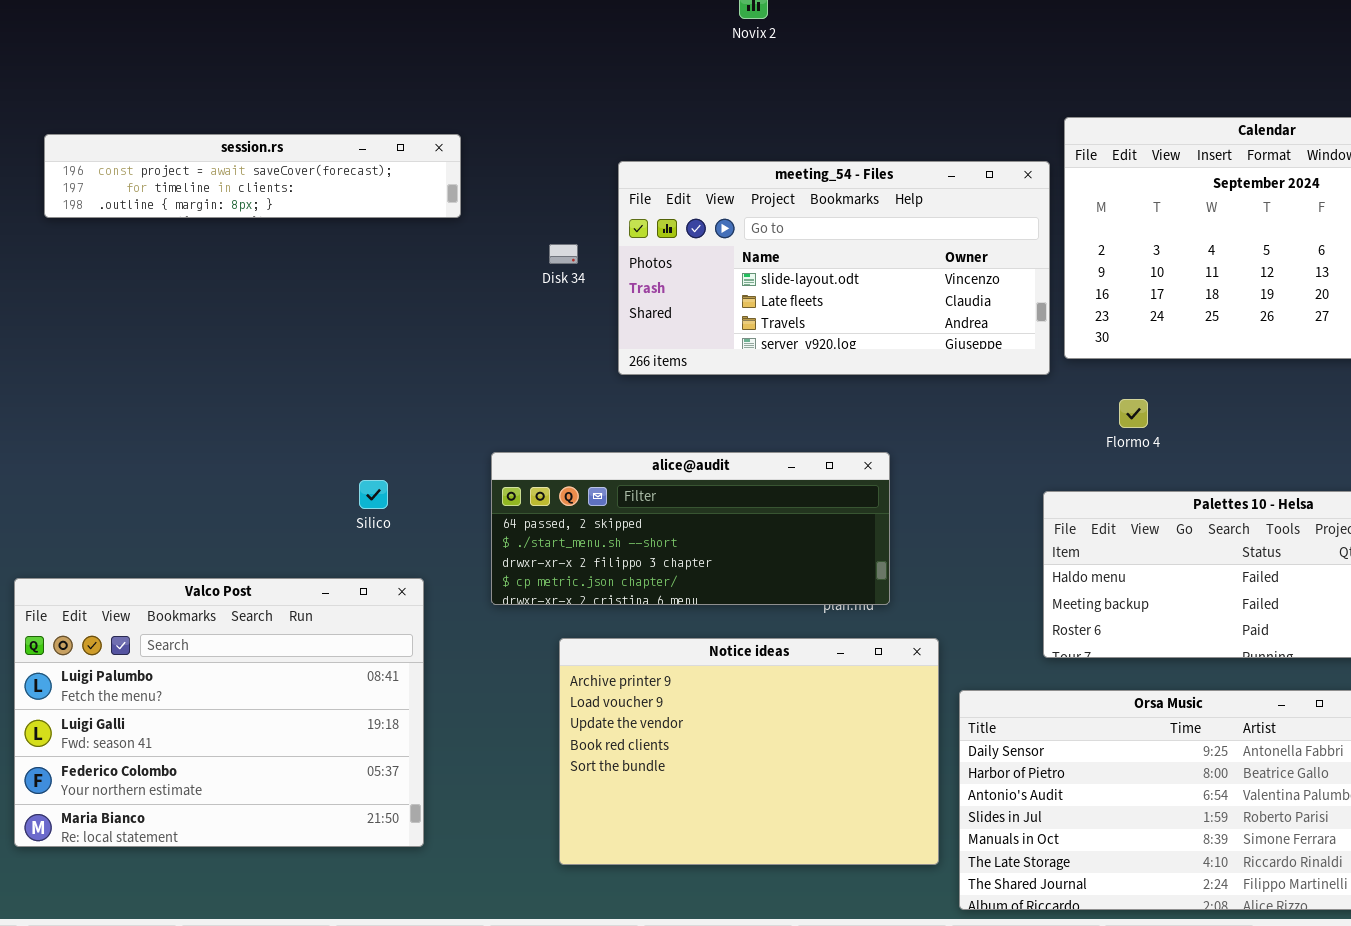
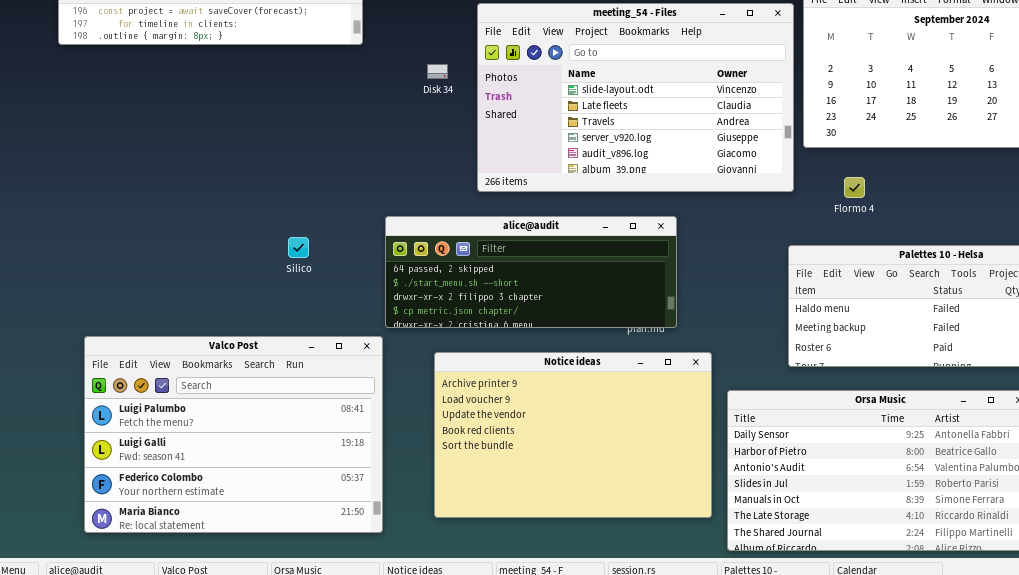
meeting_54 - Files: [618,161,1050,375] -> [477,3,794,192], resized
Valco Post: [14,578,424,847] -> [84,336,383,533], moved

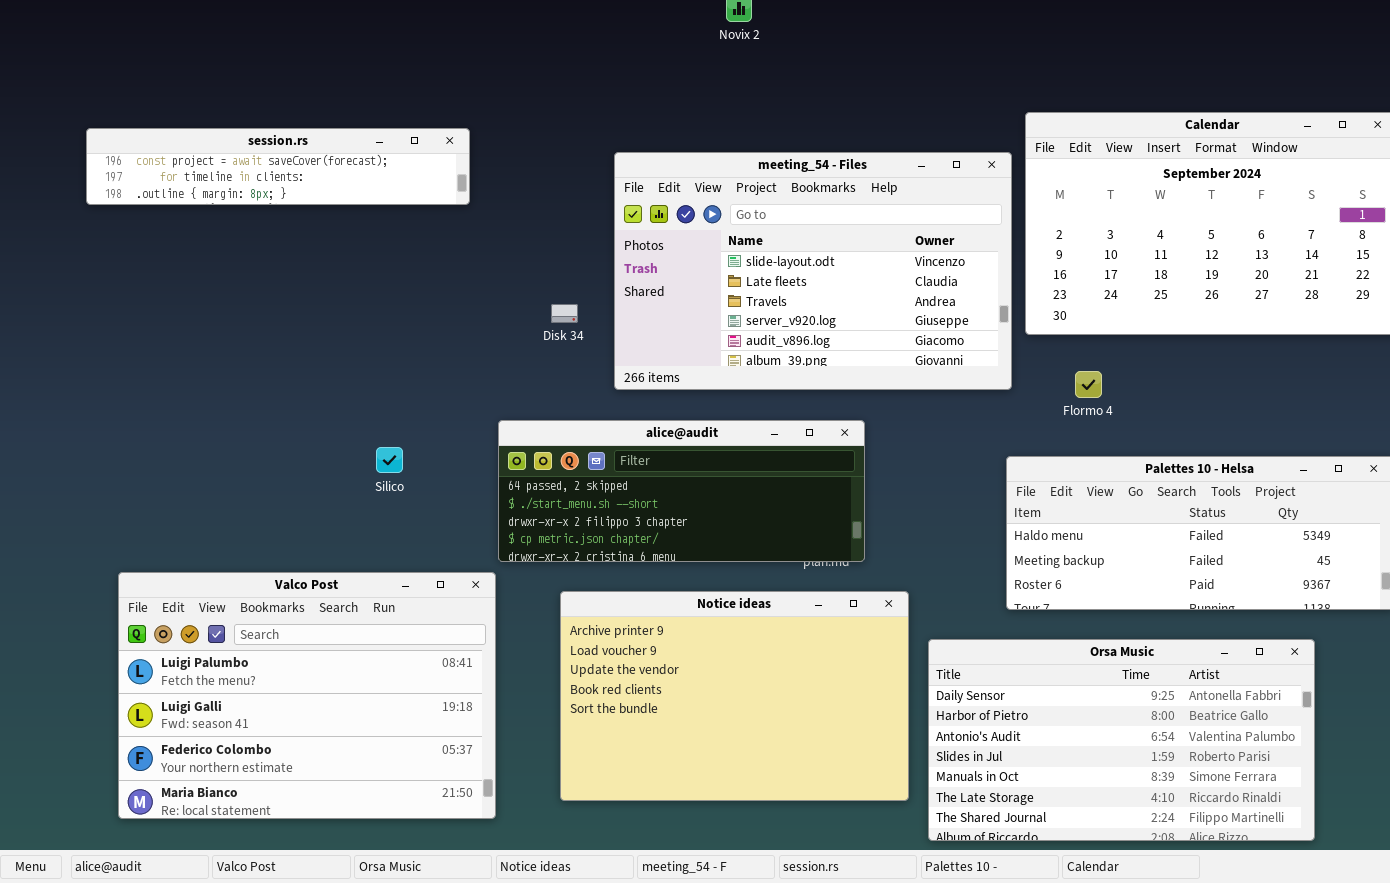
Disk 34: [427,64,448,79] -> [551,304,578,323], moved

